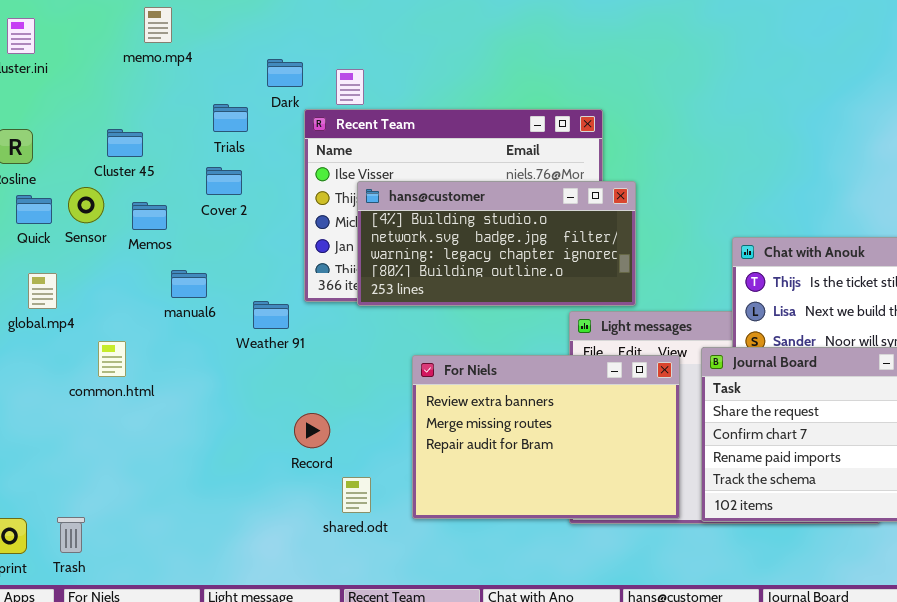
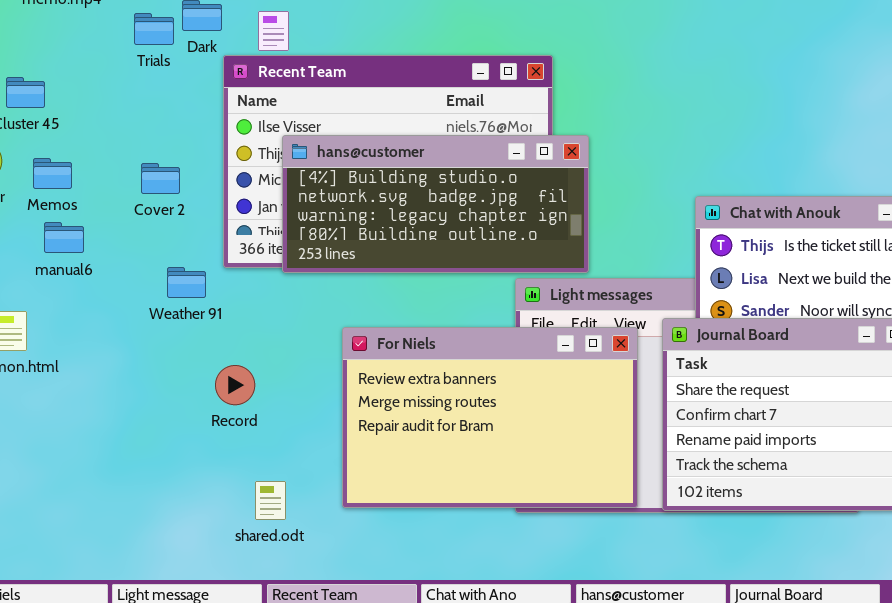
Trials: [213,104,248,132] -> [134,13,174,45], moved
Cover 2: [206,167,242,195] -> [141,163,180,194], moved
manual6: [171,270,207,298] -> [44,222,84,253], moved
Record: [294,413,330,448] -> [215,365,255,405], moved
shared.odt: [342,477,371,513] -> [255,481,286,520], moved

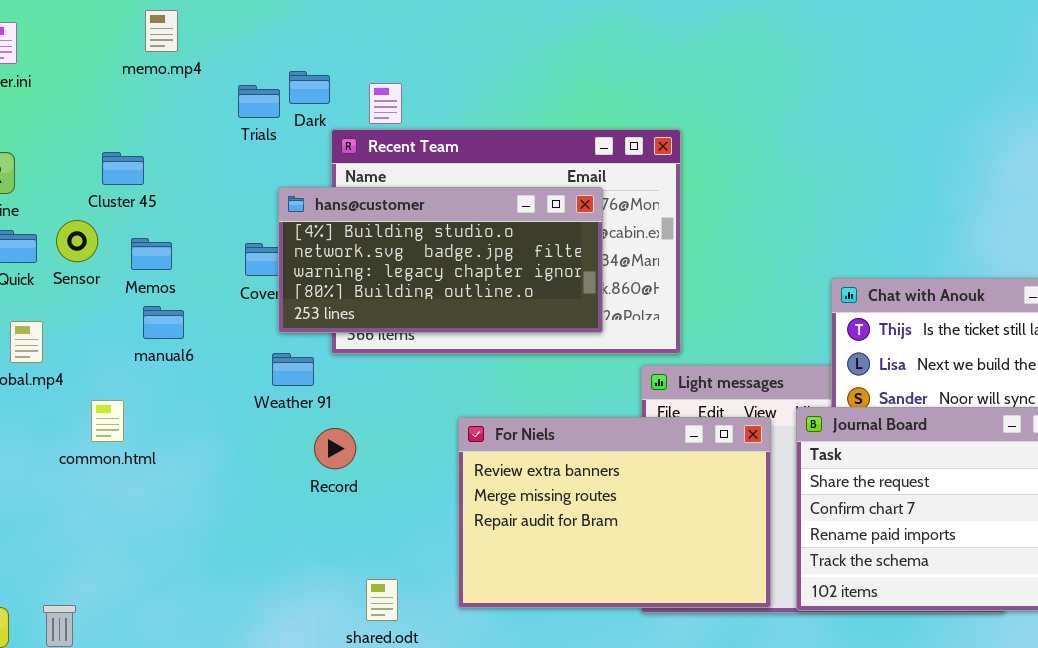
hans@customer: [282,135,589,273] -> [278,187,603,333], moved
Record: [215,365,255,405] -> [314,428,356,469], moved

